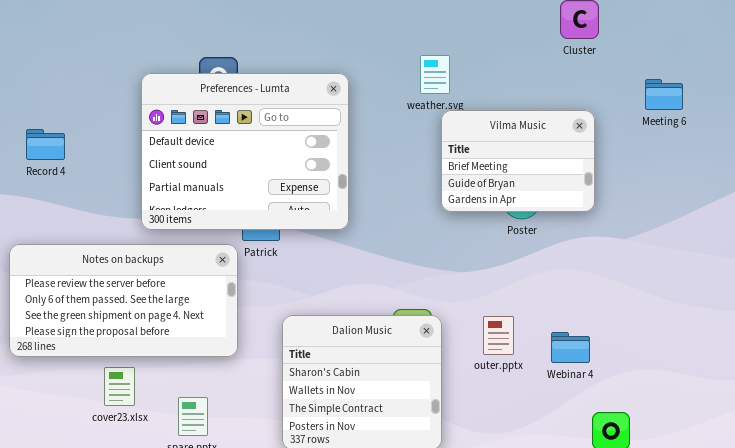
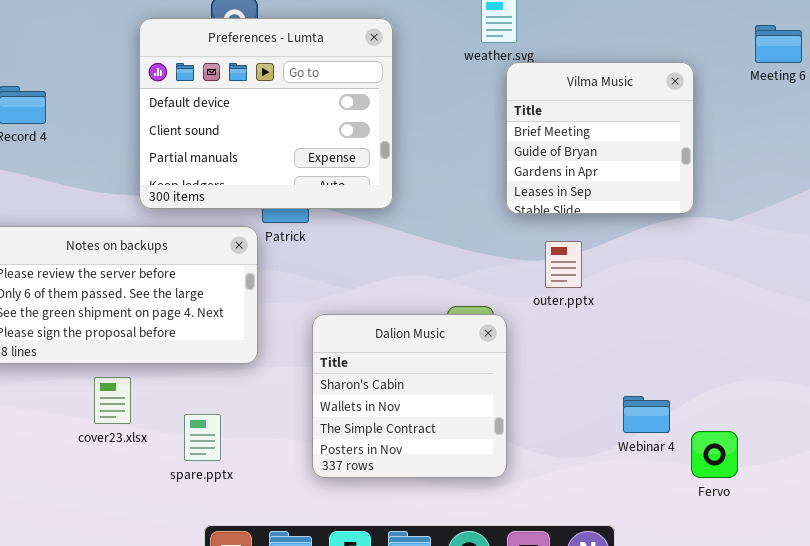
Vilma Music: [441,110,595,212] -> [506,62,694,214], resized
outer.pptx: [483,316,514,355] -> [545,241,582,288], moved
Webinar 4: [551,332,590,363] -> [623,396,670,433], moved

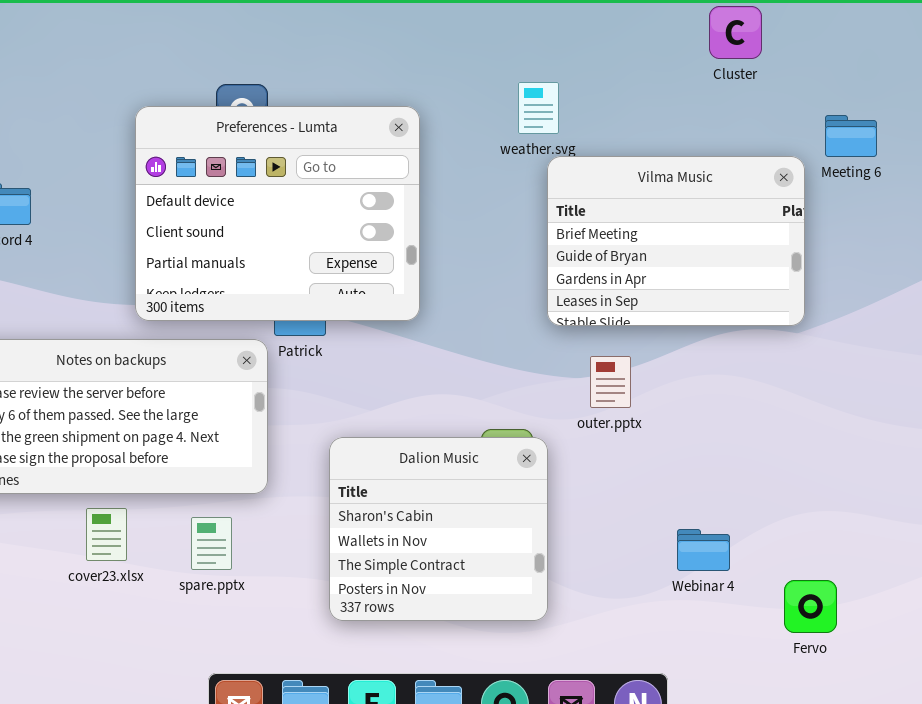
Vilma Music: [506,62,694,214] -> [547,156,805,326], resized
spare.pptx: [184,414,221,461] -> [191,517,232,570], moved
Fervo: [691,431,738,478] -> [784,580,837,633], moved

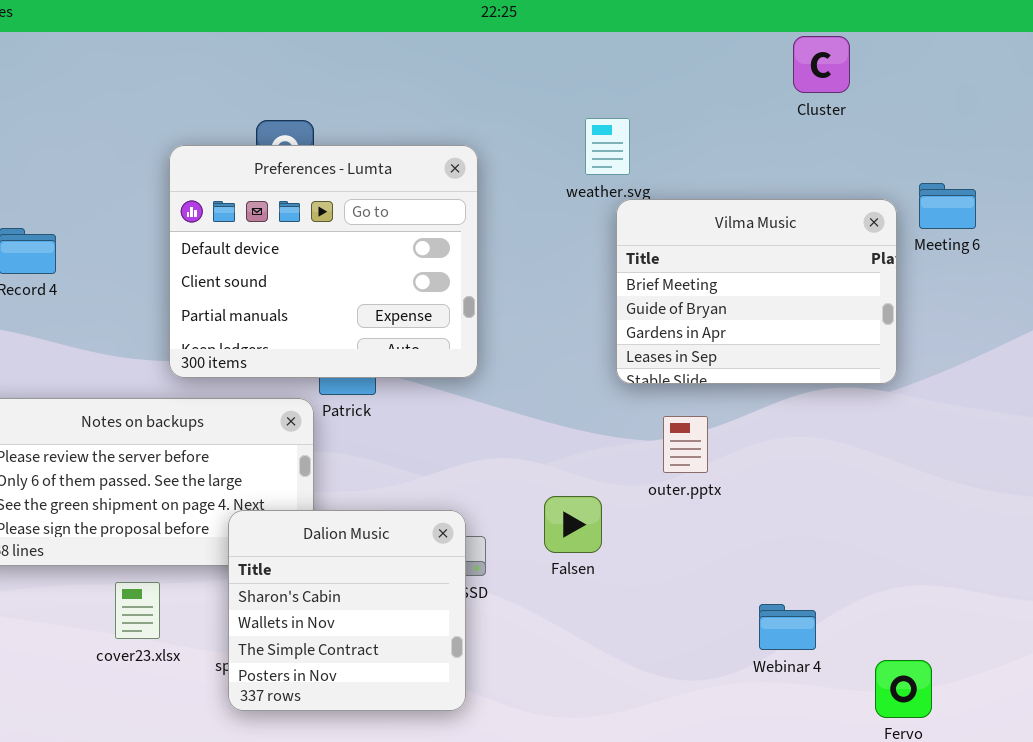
Meeting 6: [825,115,877,157] -> [919,183,976,229], moved
Dalion Music: [329,437,548,621] -> [228,510,466,711], moved

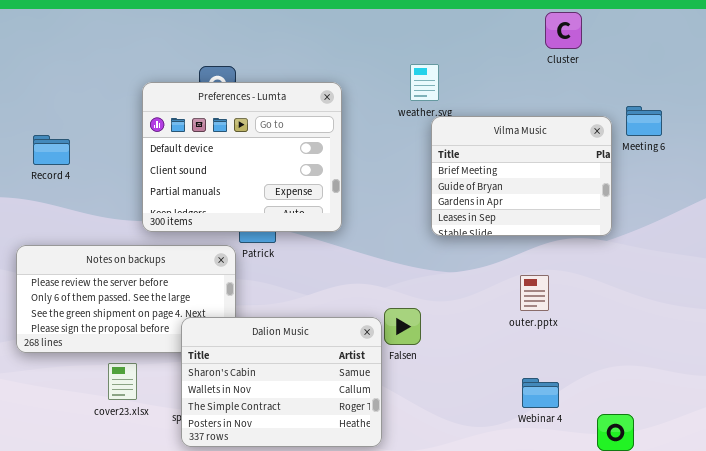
outer.pptx: [663,416,708,473] -> [520,275,549,311], moved
Dalion Music: [228,510,466,711] -> [181,317,382,447], resized

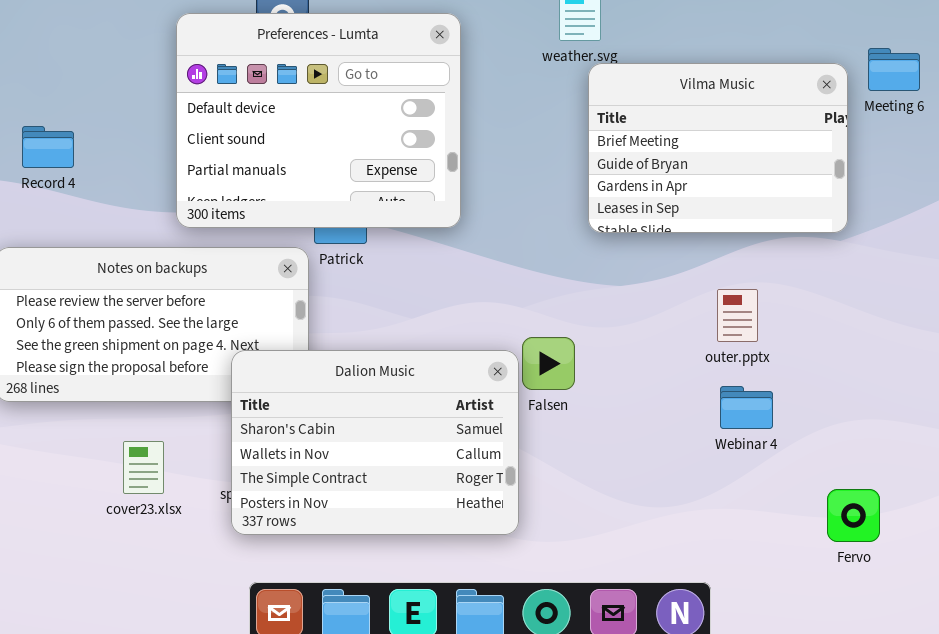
Record 4: [33,135,70,165] -> [22,126,74,168], moved
cover23.xlsx: [108,363,137,400] -> [123,441,164,494], moved
Webinar 4: [522,378,559,408] -> [720,386,773,429], moved

